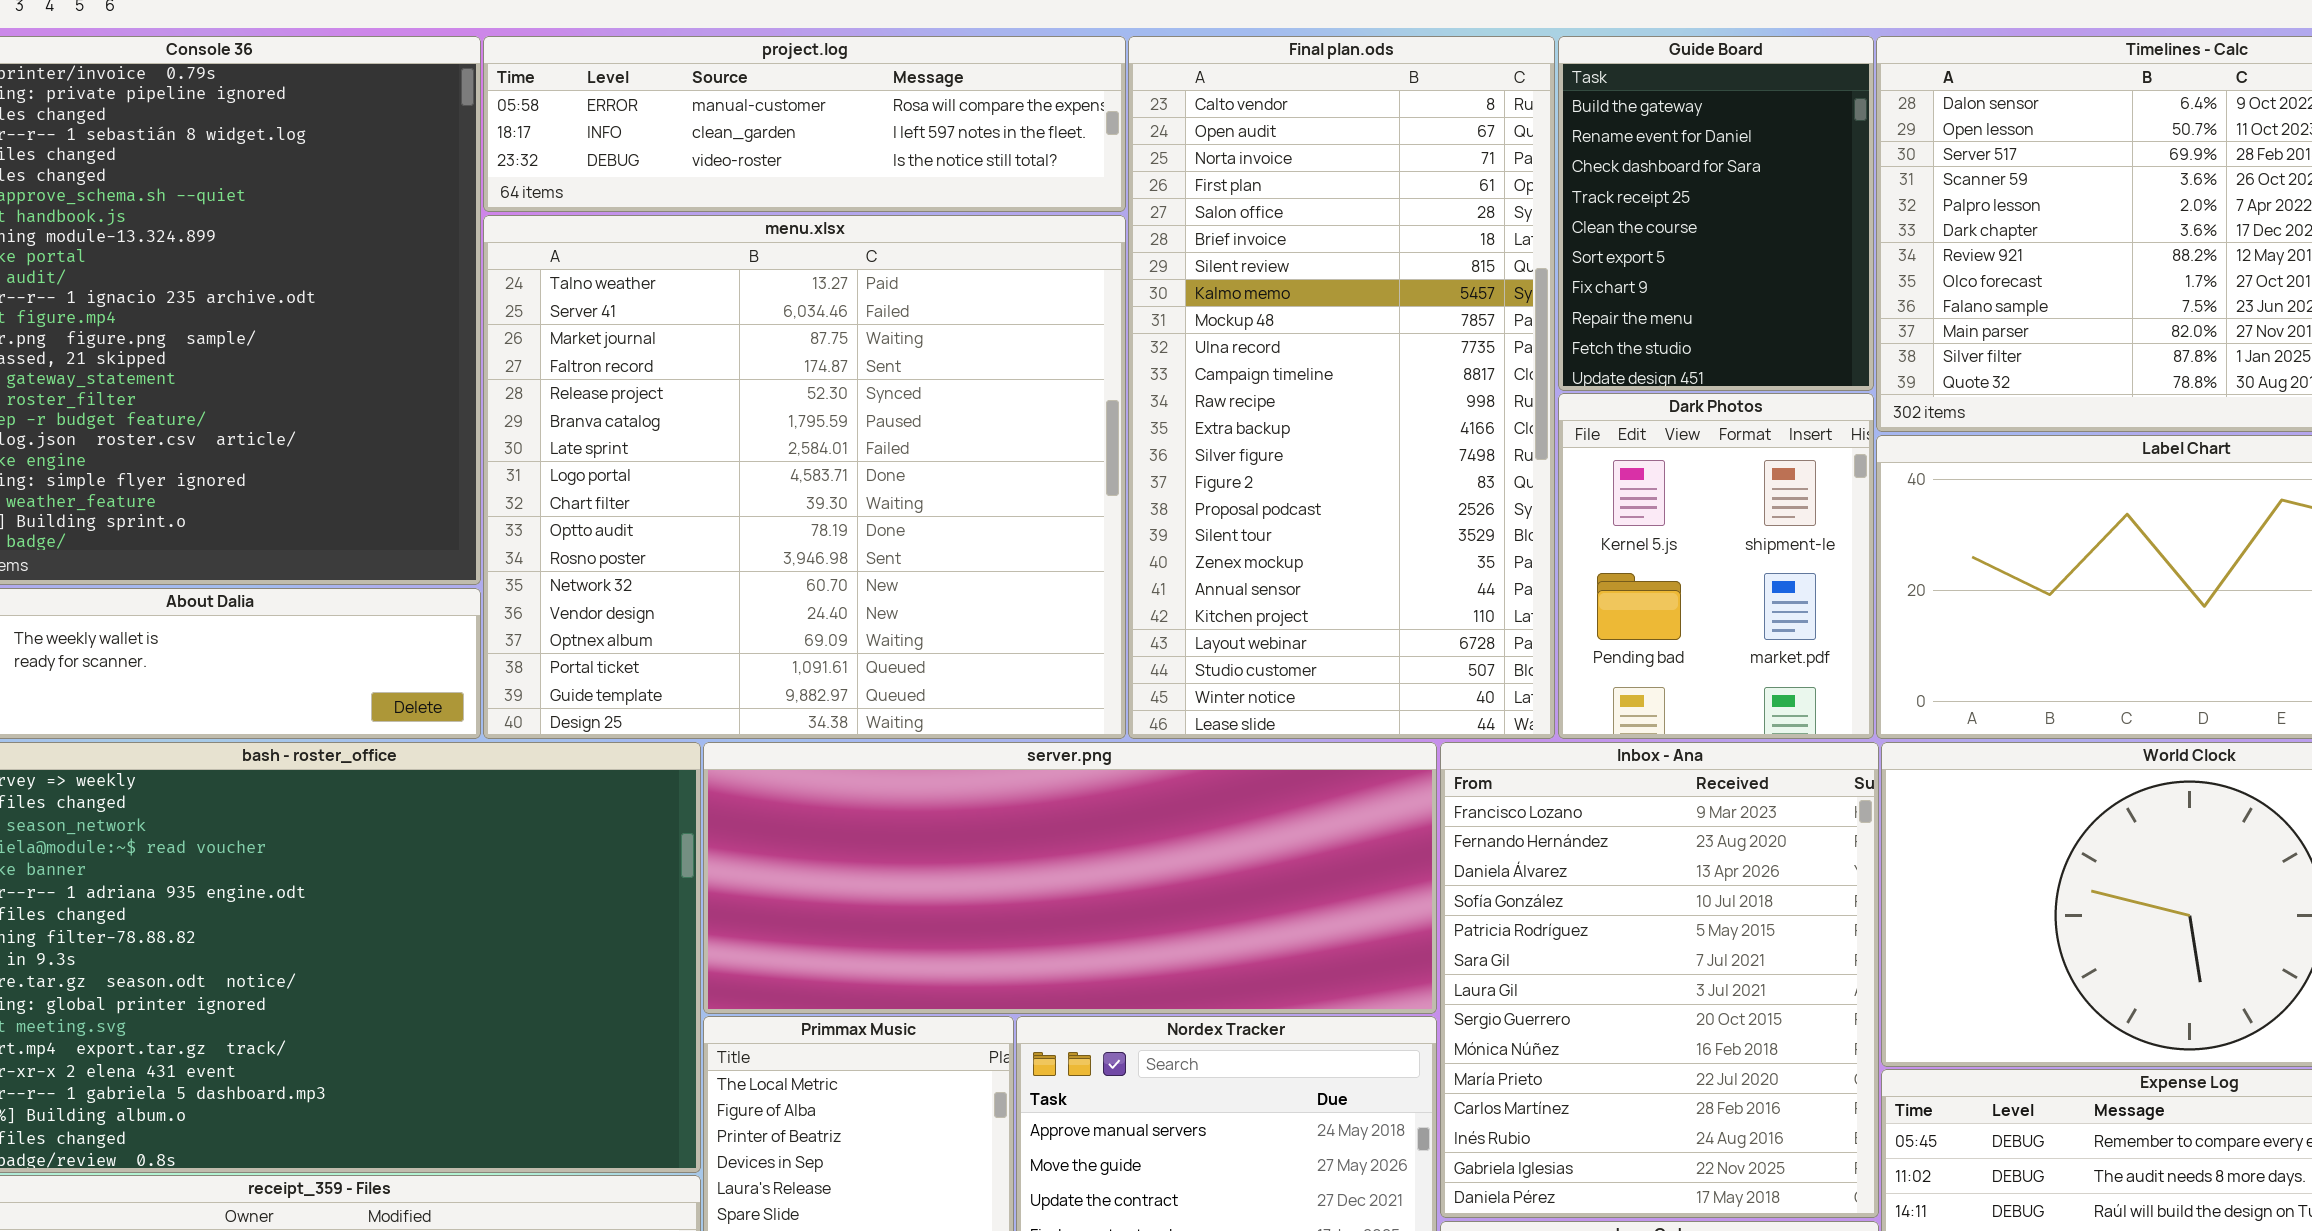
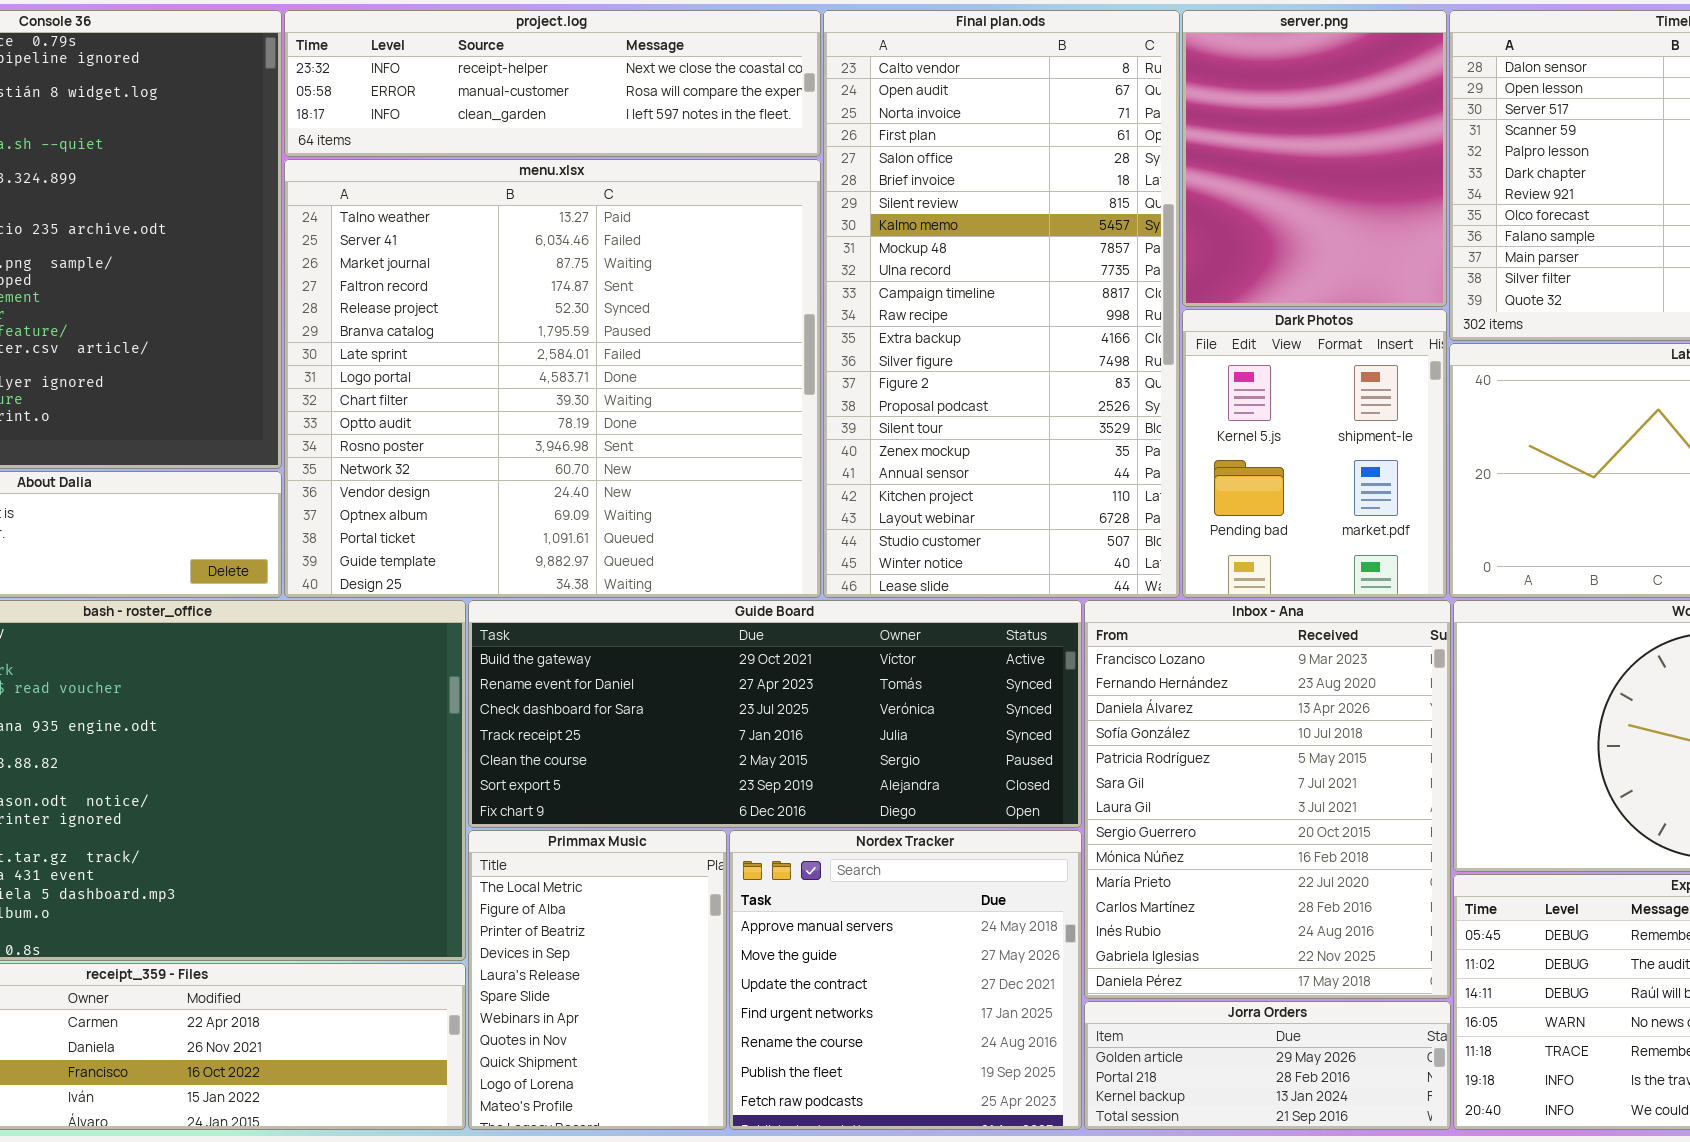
project.log: [483,36,1126,212] -> [284,10,821,157], scrolled up 1 row
Guide Board: [1558,36,1874,391] -> [468,600,1082,828], moved, resized
server.png: [703,742,1437,1014] -> [1182,10,1447,307], moved, resized

